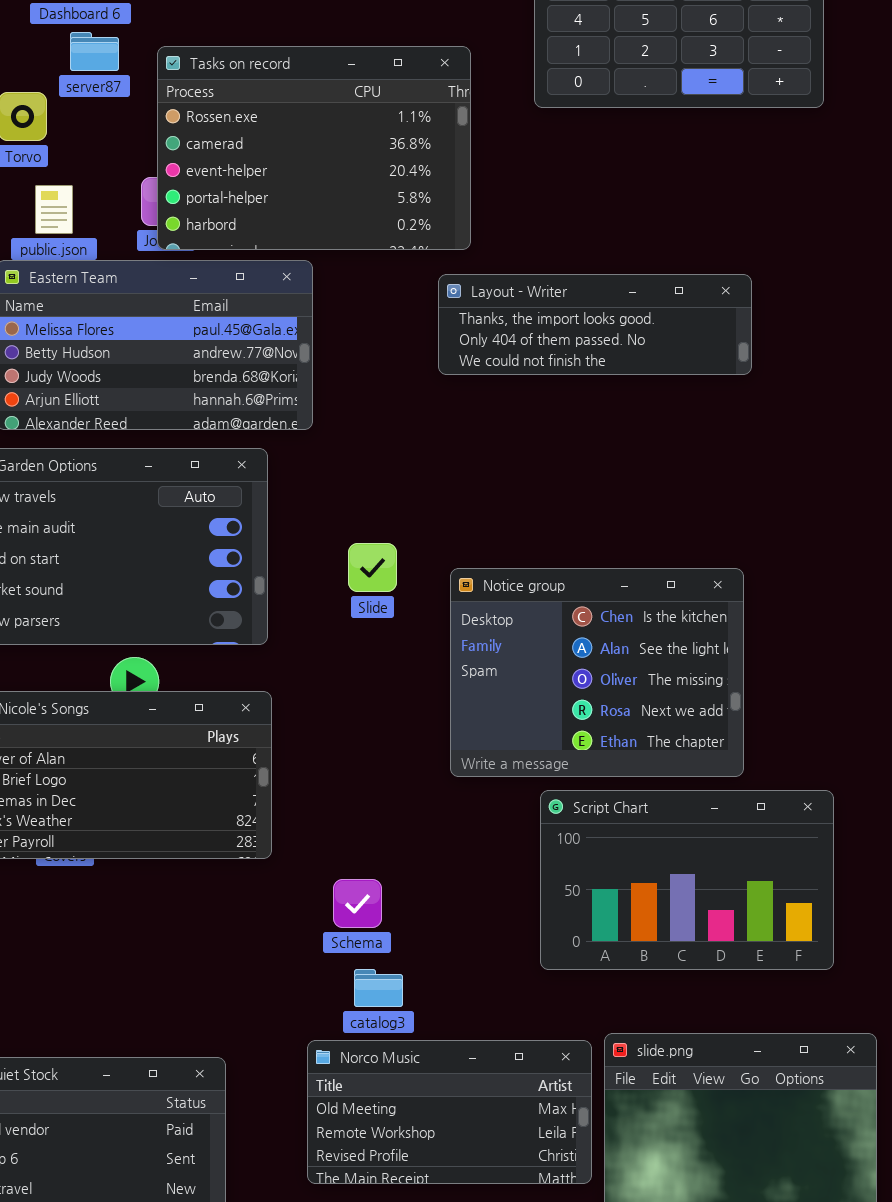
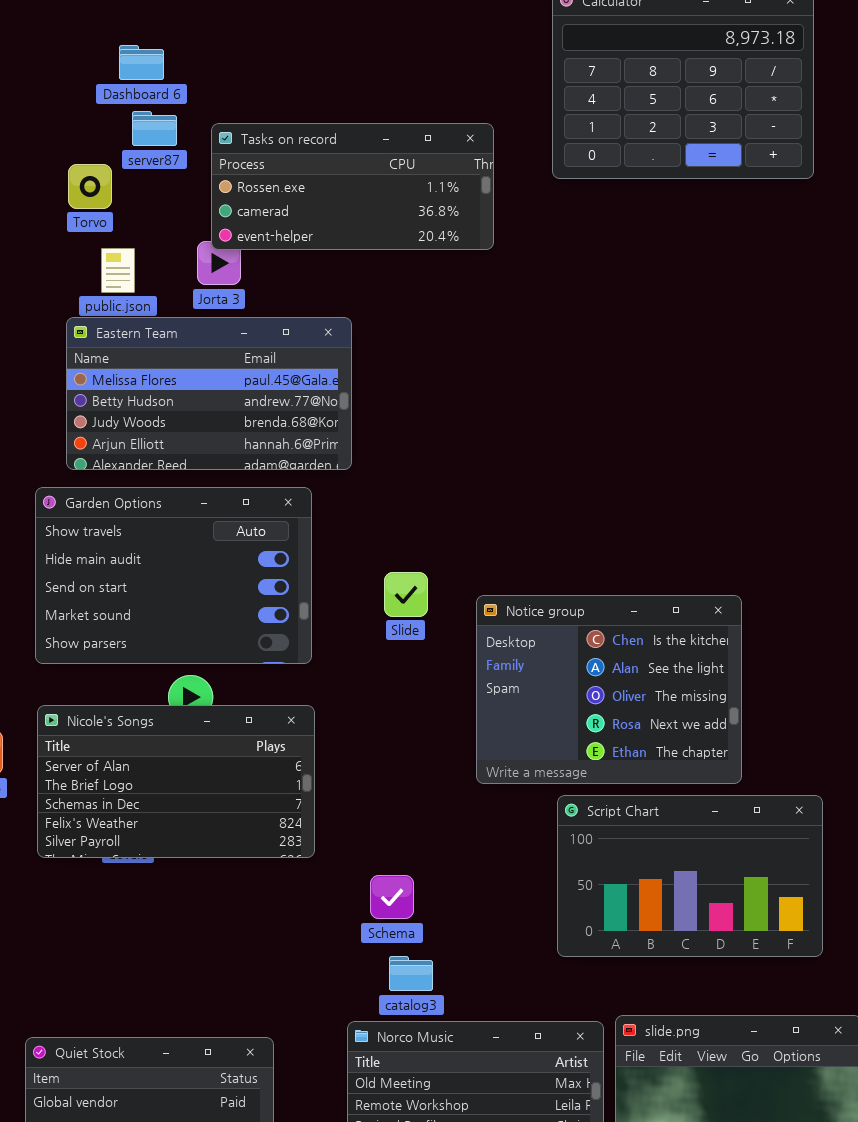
Tasks on record: [157,46,471,250] -> [211,123,494,250], resized
Layout - Writer: [438,274,752,375] -> none, closed

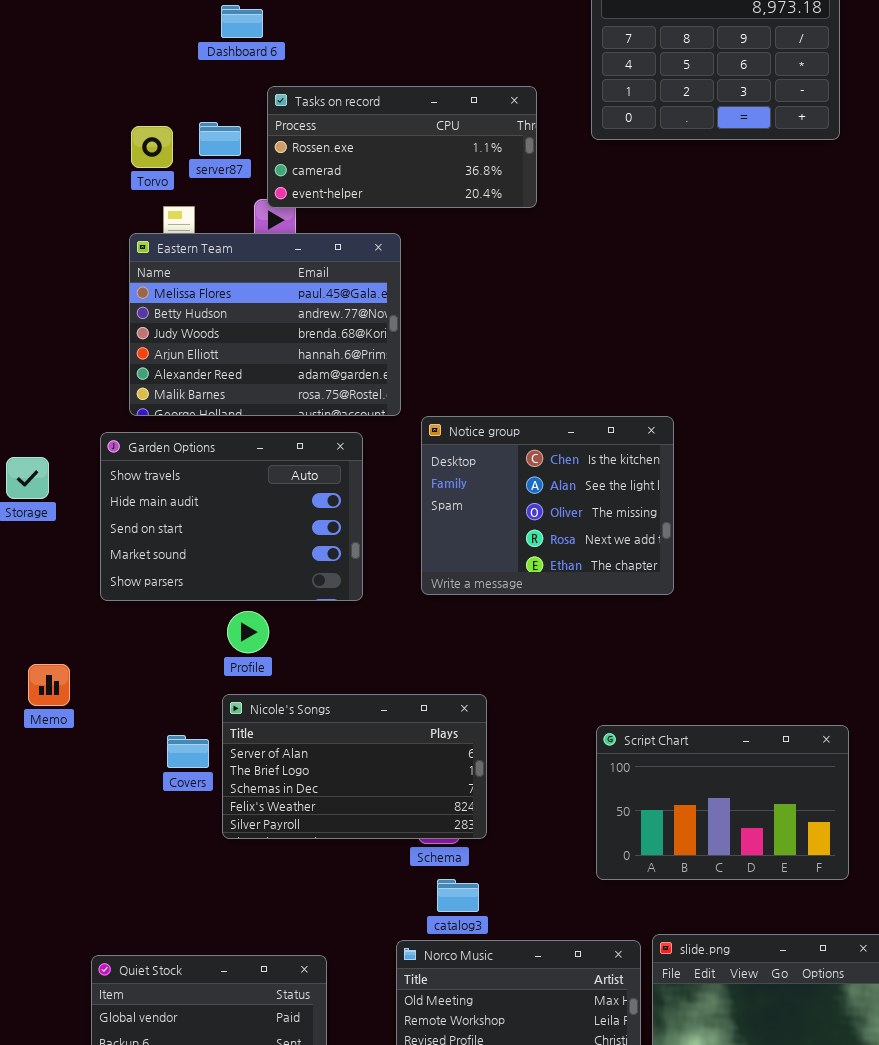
Dashboard 6: [119,45,164,80] -> [221,5,263,38], moved
server87: [132,111,177,146] -> [199,122,241,156], moved
Eastern Team: [66,317,352,470] -> [129,233,401,416], resized
Notice group: [476,595,742,784] -> [421,416,674,595], moved
Nicole's Songs: [37,705,315,858] -> [222,694,487,839], moved

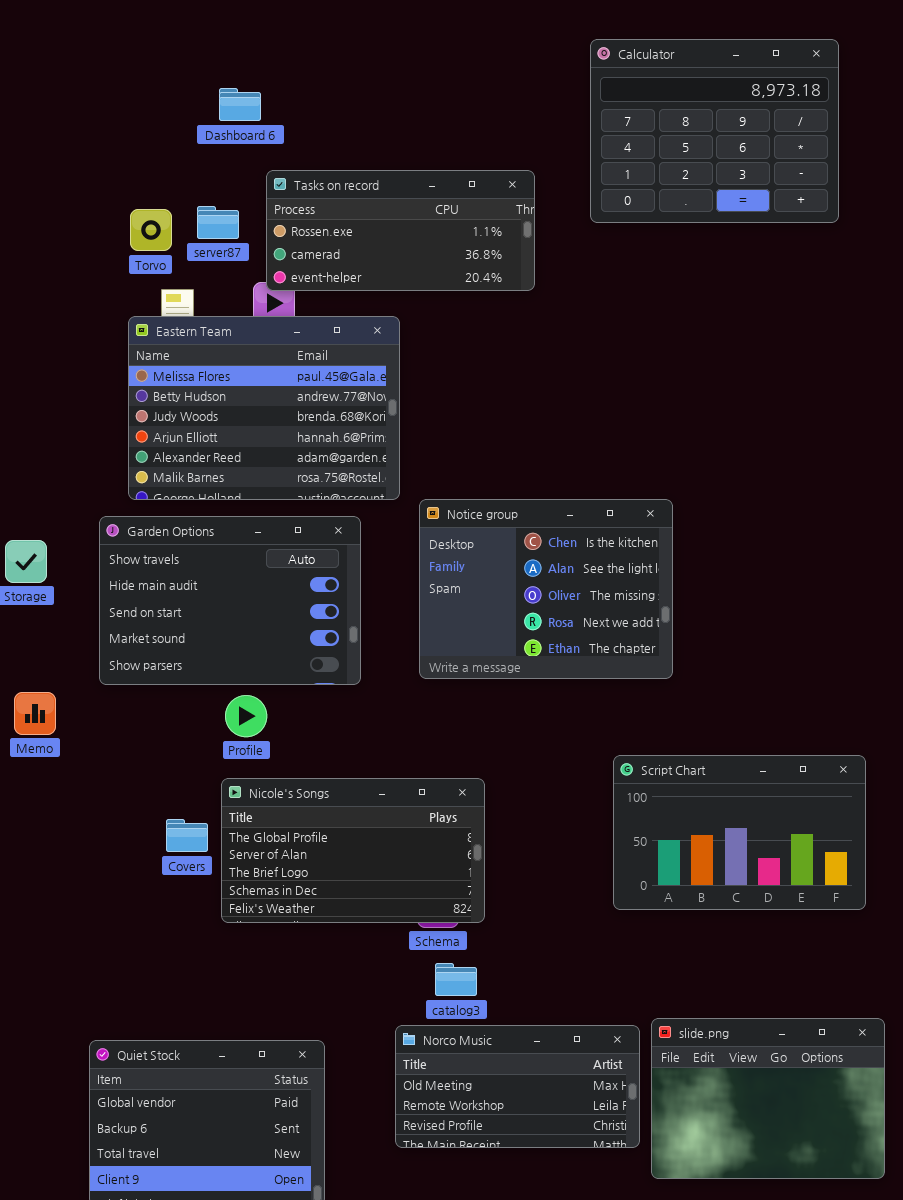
Memo: [28,664,70,706] -> [14,692,56,735], moved
Nicole's Songs: [222,694,487,839] -> [221,778,485,923], scrolled up 1 row
Script Chart: [596,725,849,880] -> [613,755,866,910], moved

